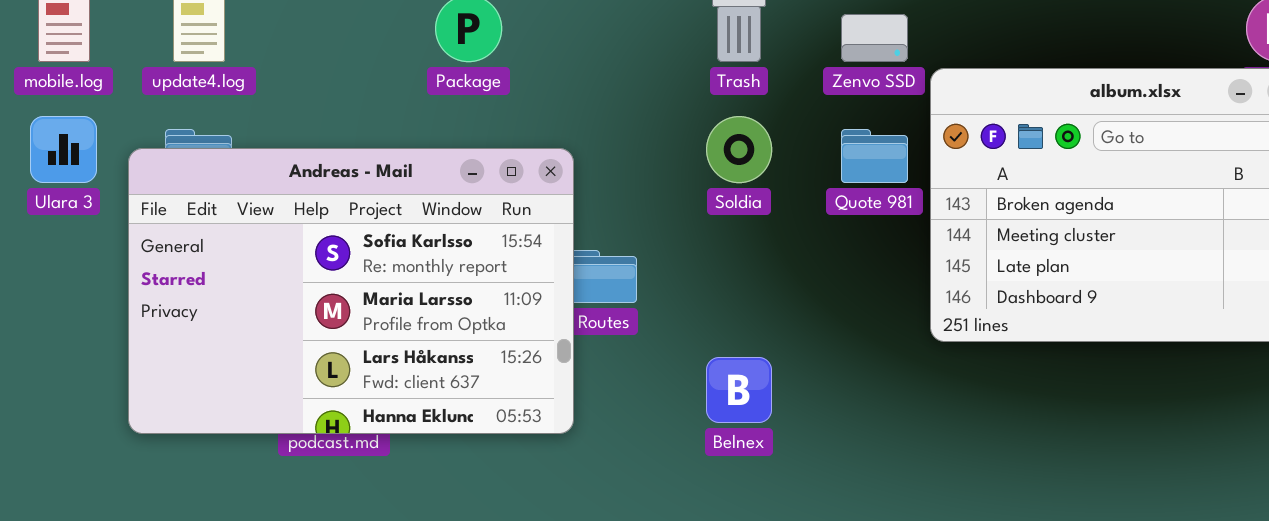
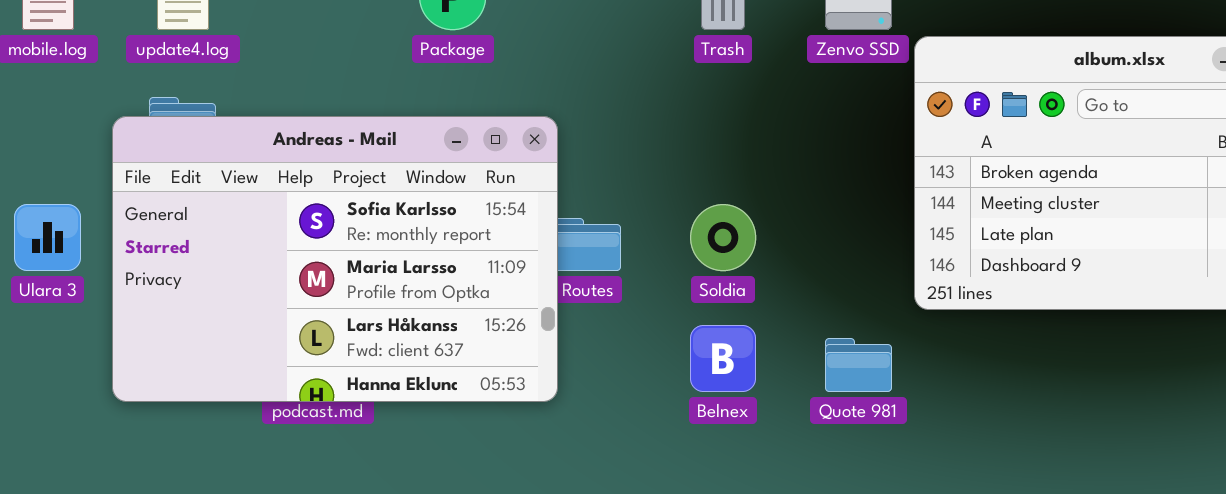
Ulara 3: [30,116,97,183] -> [14,204,81,271], moved
Soldia: [706,116,772,183] -> [690,204,756,271], moved
Quote 981: [841,129,908,183] -> [825,338,892,392], moved

